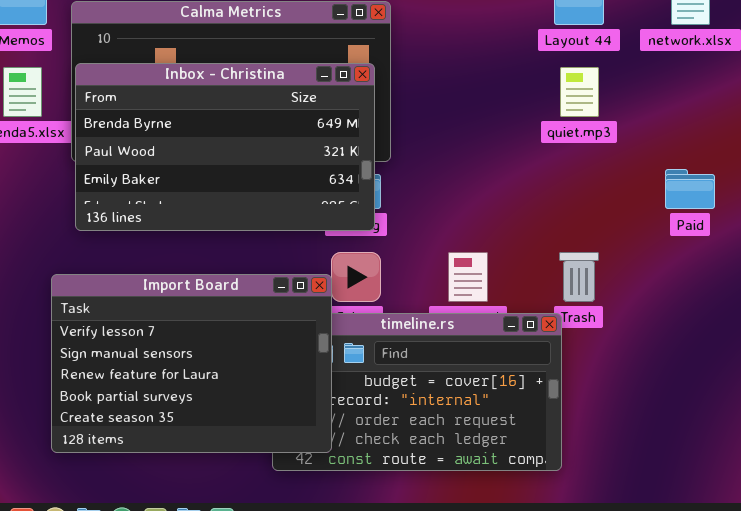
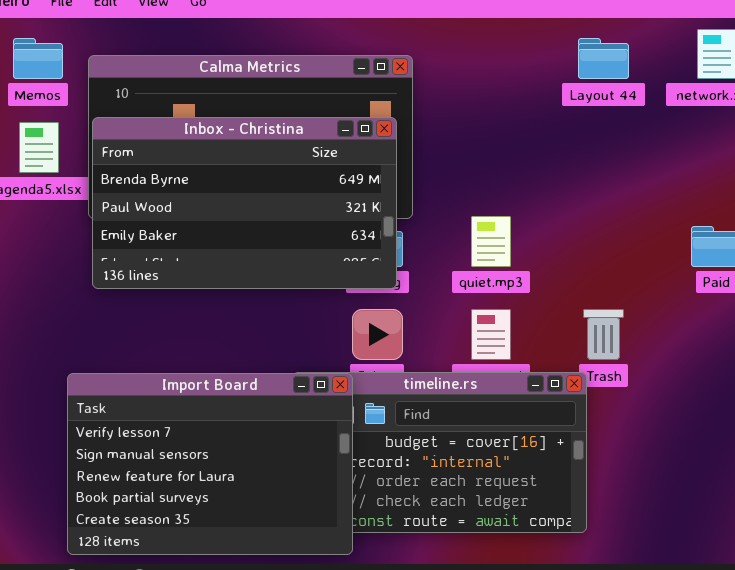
quiet.mp3: [560,67,599,117] -> [471,216,511,267], moved
Import Board: [51,274,332,453] -> [67,373,353,555], moved

